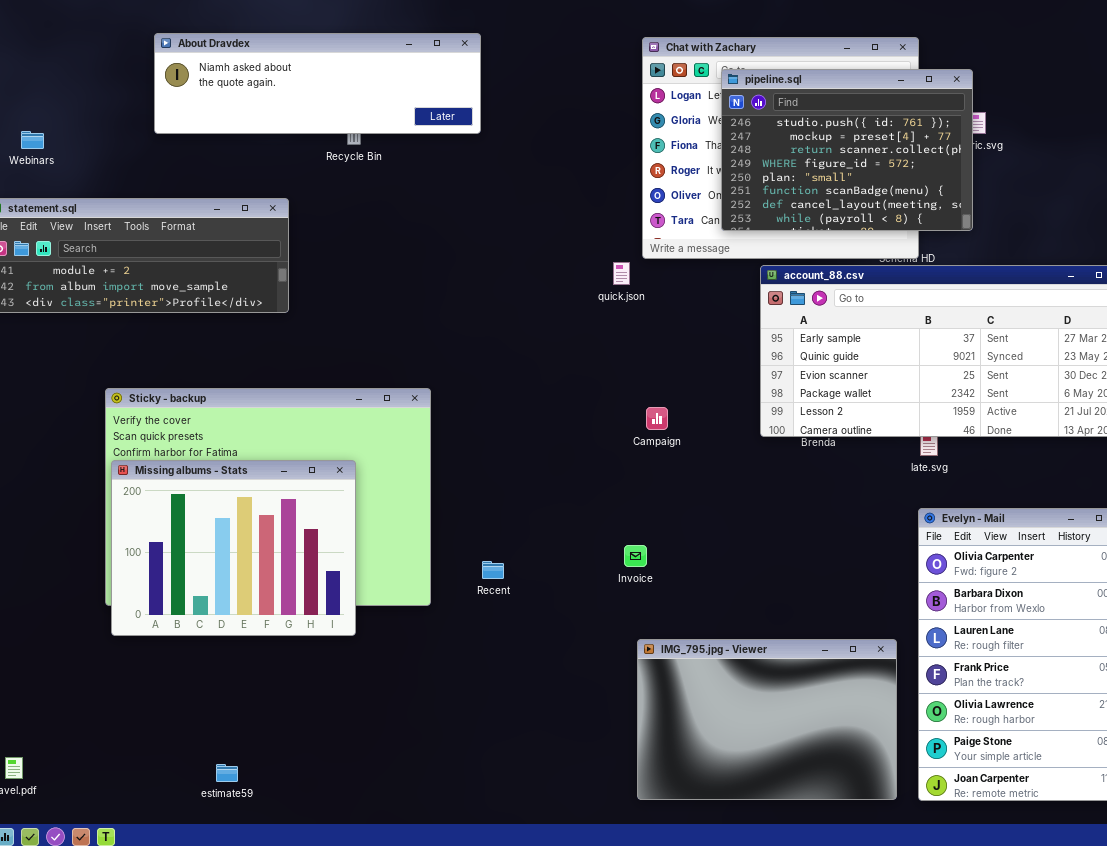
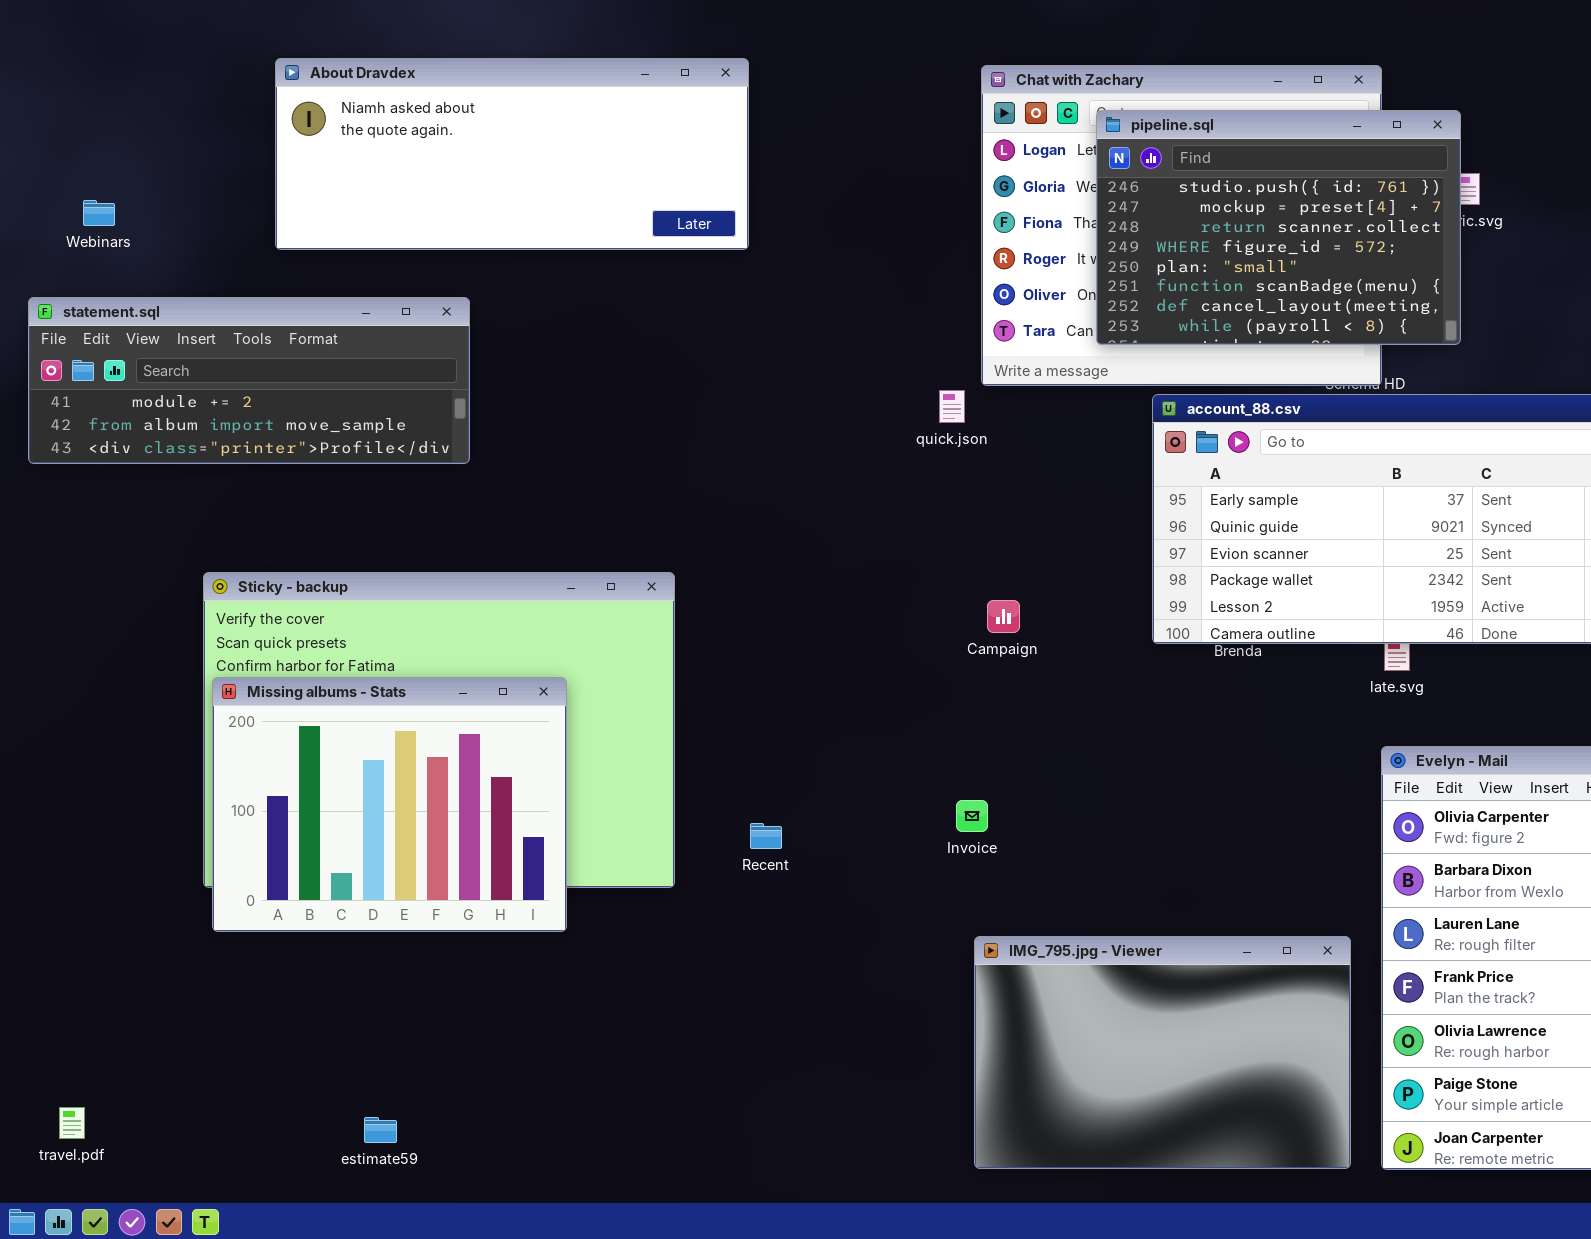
About Dravdex: [154,33,481,134] -> [275,58,749,250], resized

